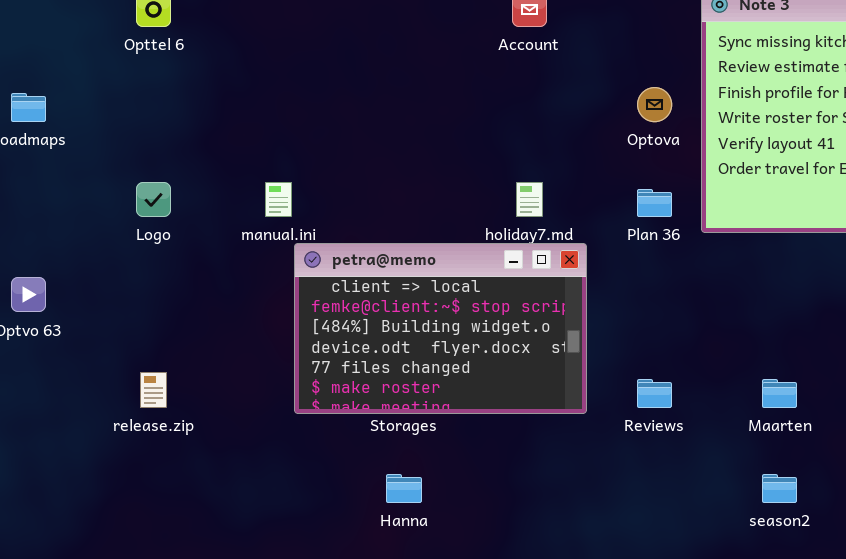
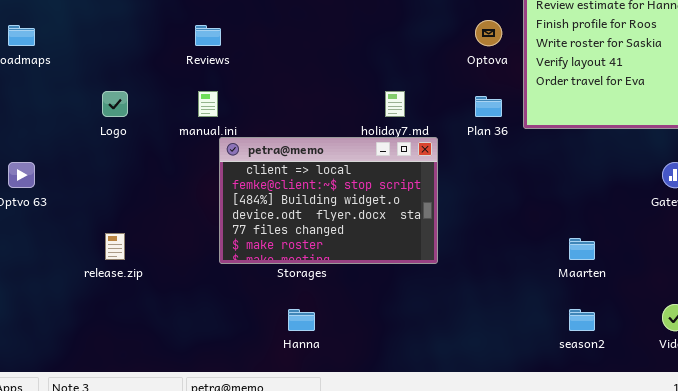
Reviews: [637,379,672,408] -> [195,25,221,46], moved

